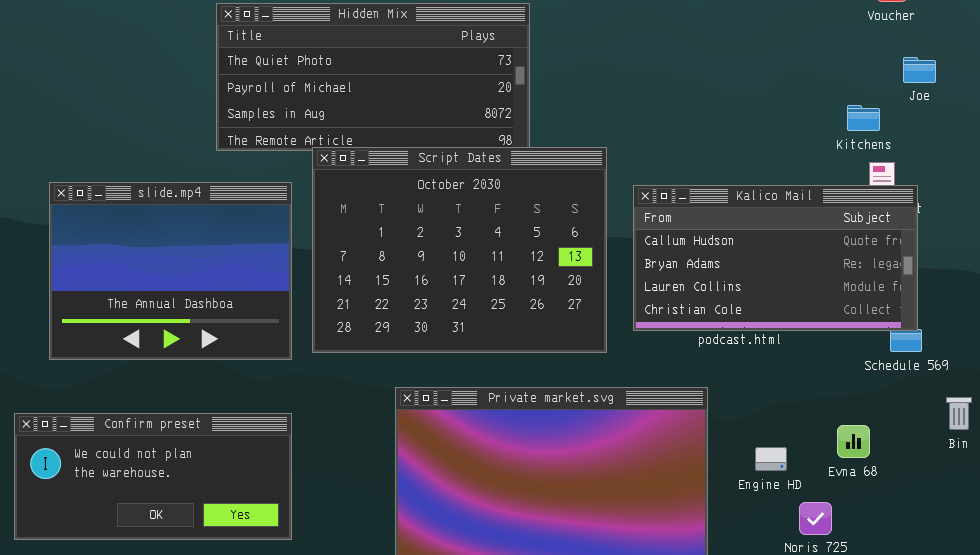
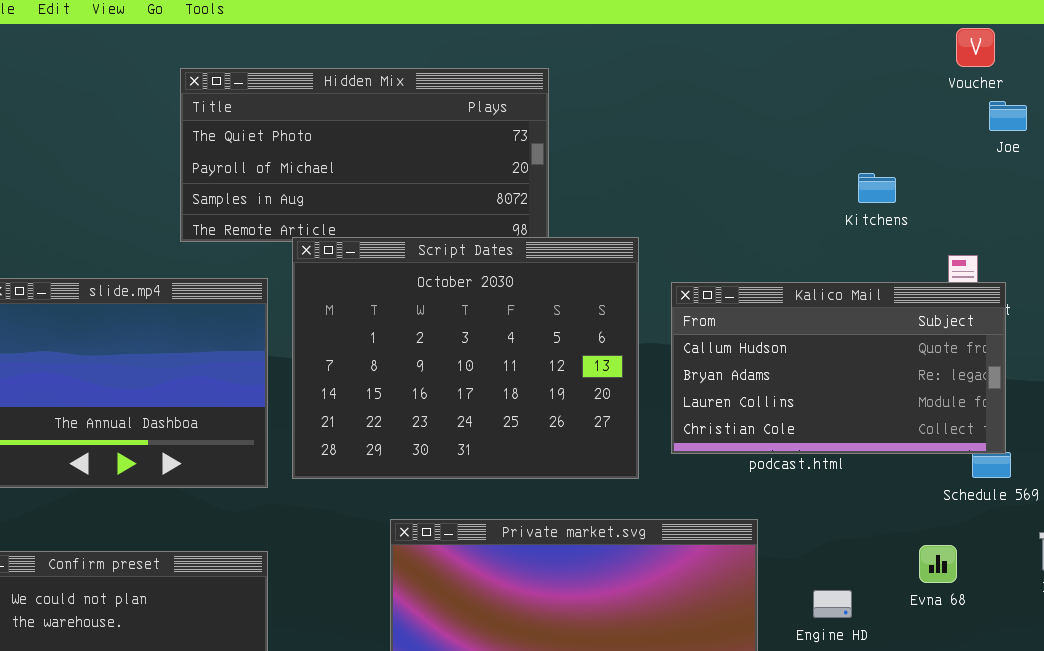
Joe: [903,57,936,83] -> [989,101,1027,131], moved
Kitchens: [847,105,880,131] -> [858,173,896,203], moved
Evna 68: [837,425,870,458] -> [919,545,957,583], moved

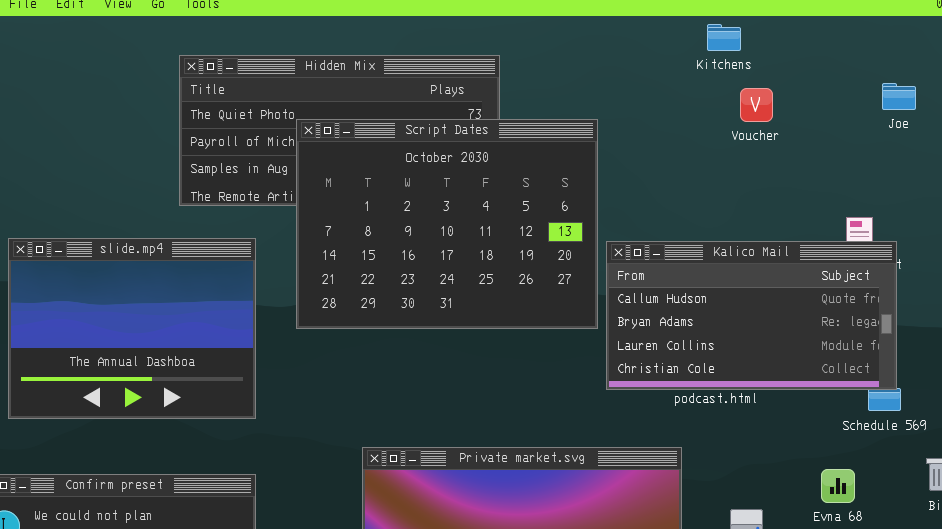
Voucher: [956,28,995,67] -> [740,88,773,122], moved
Kitchens: [858,173,896,203] -> [707,24,741,51], moved
Script Dates: [292,237,639,479] -> [296,119,598,329], moved

